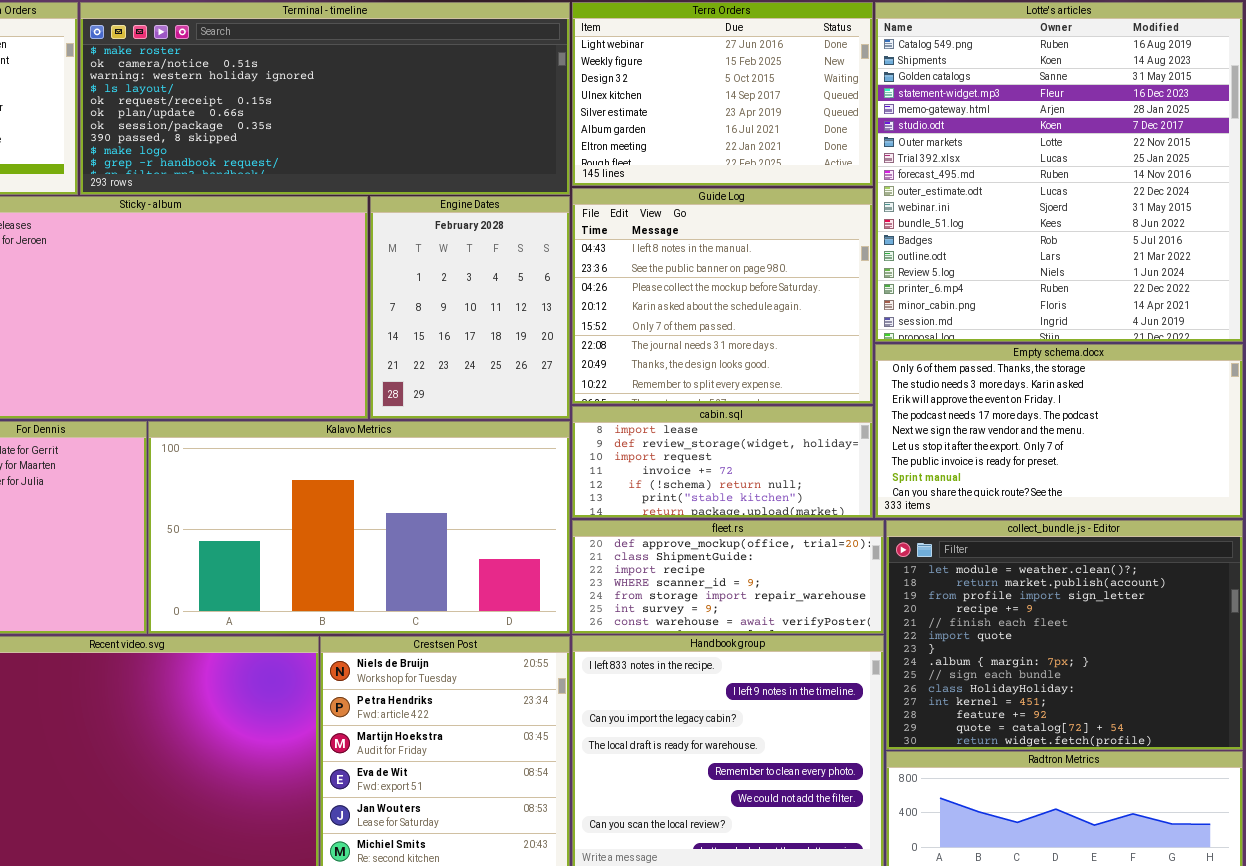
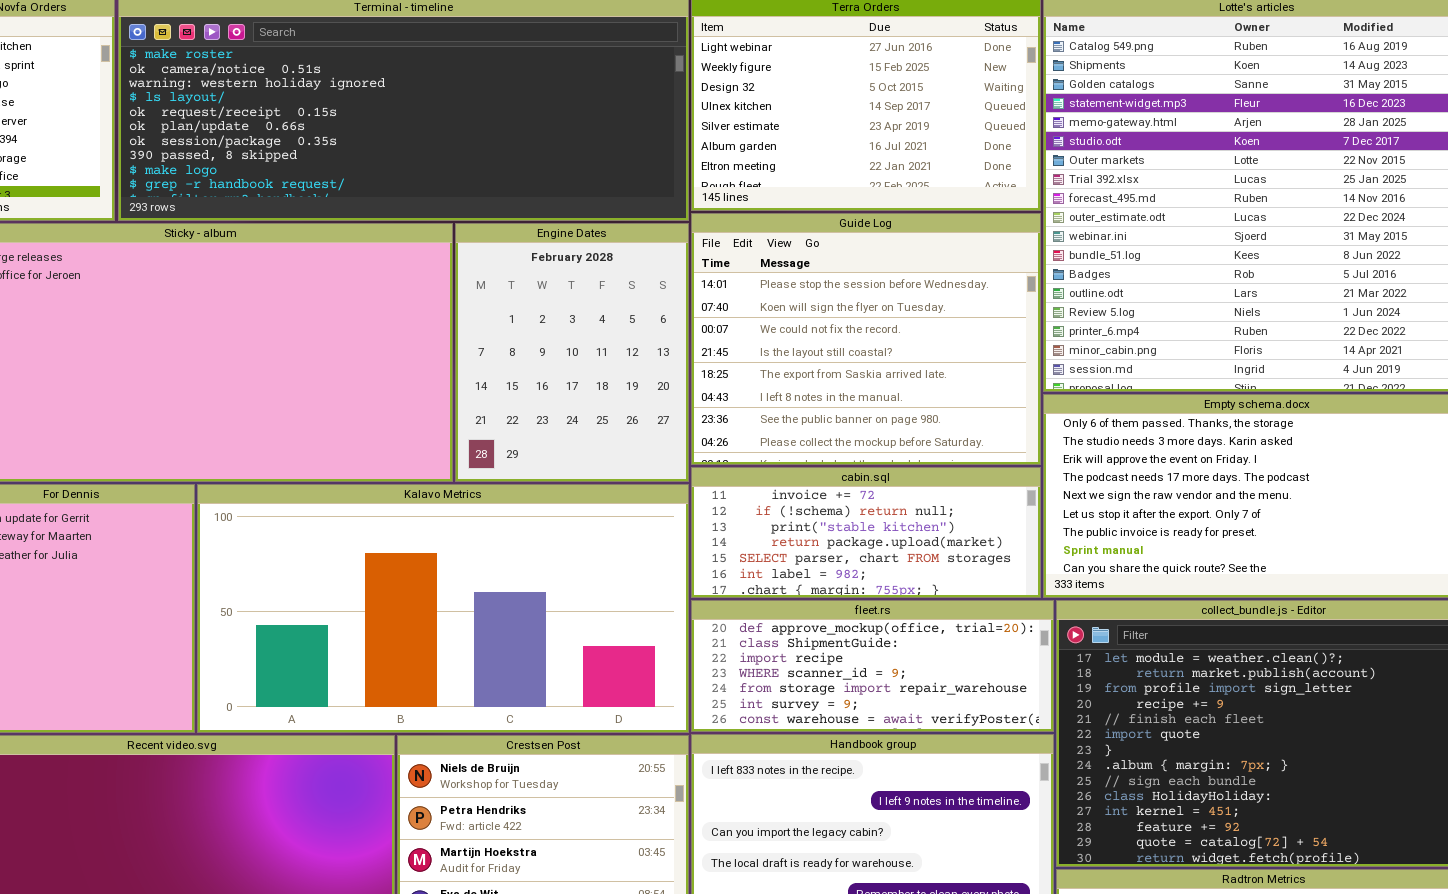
Guide Log: [572,188,873,404] -> [691,213,1041,465], scrolled up 5 rows
cabin.sql: [572,406,873,518] -> [691,467,1041,598], scrolled down 3 rows

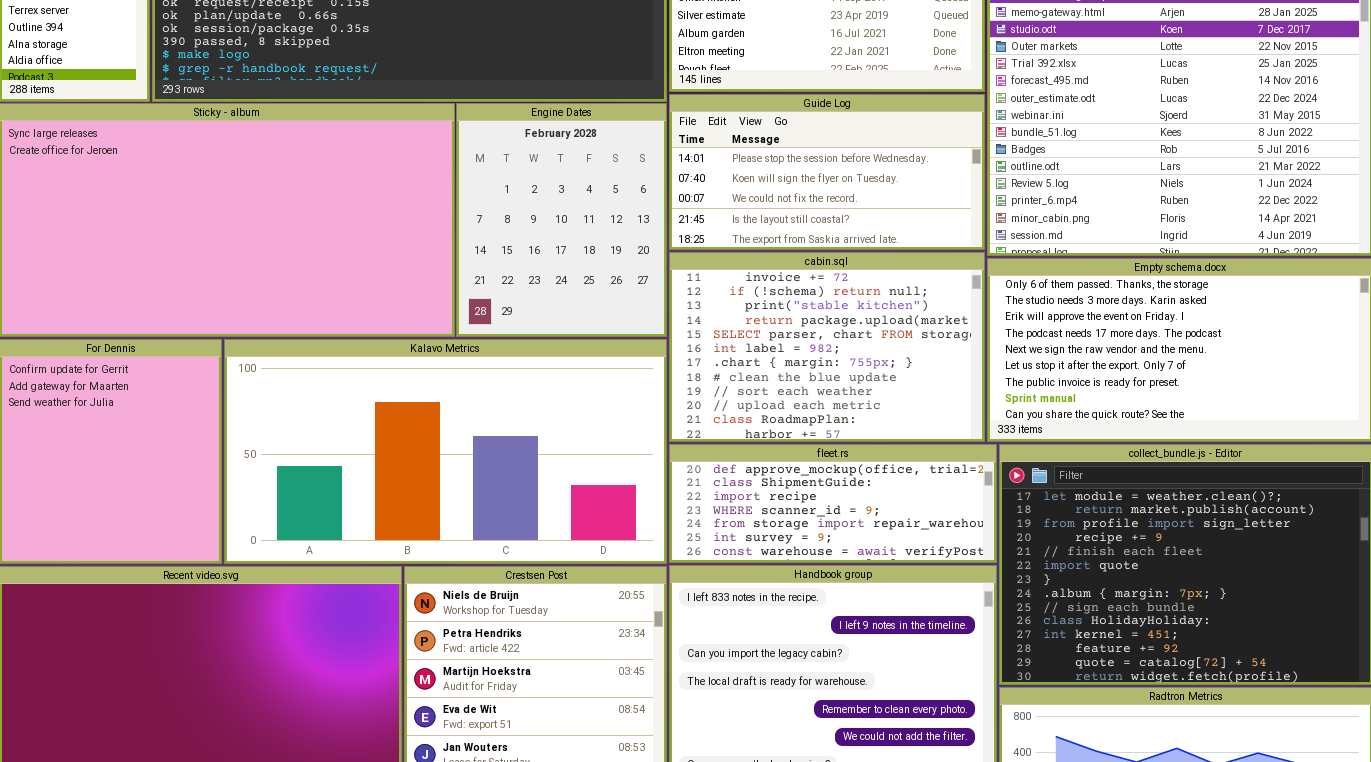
Guide Log: [691,213,1041,465] -> [669,94,985,250], resized
cabin.sql: [691,467,1041,598] -> [669,252,985,442], resized

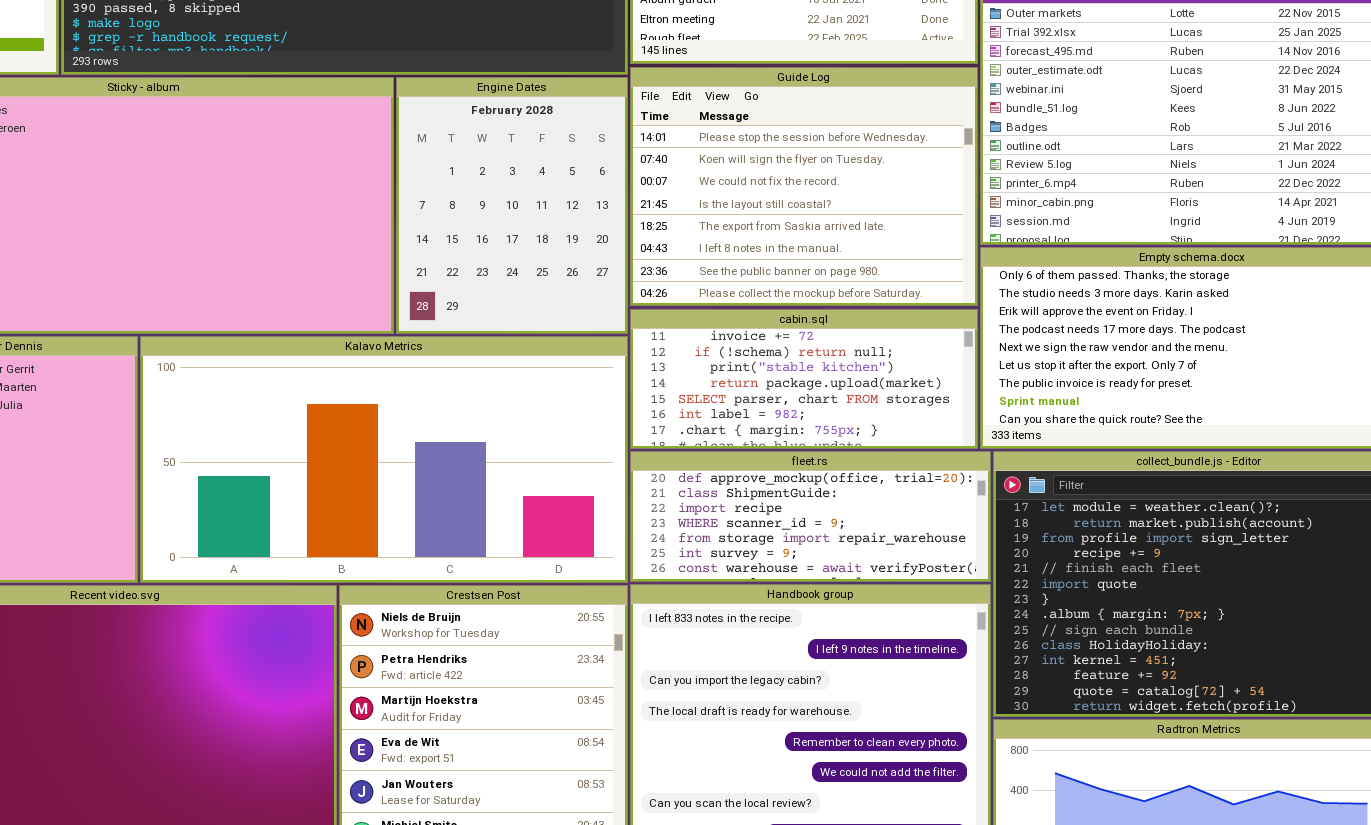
Guide Log: [669,94,985,250] -> [630,67,978,306], resized
cabin.sql: [669,252,985,442] -> [630,309,978,449], resized

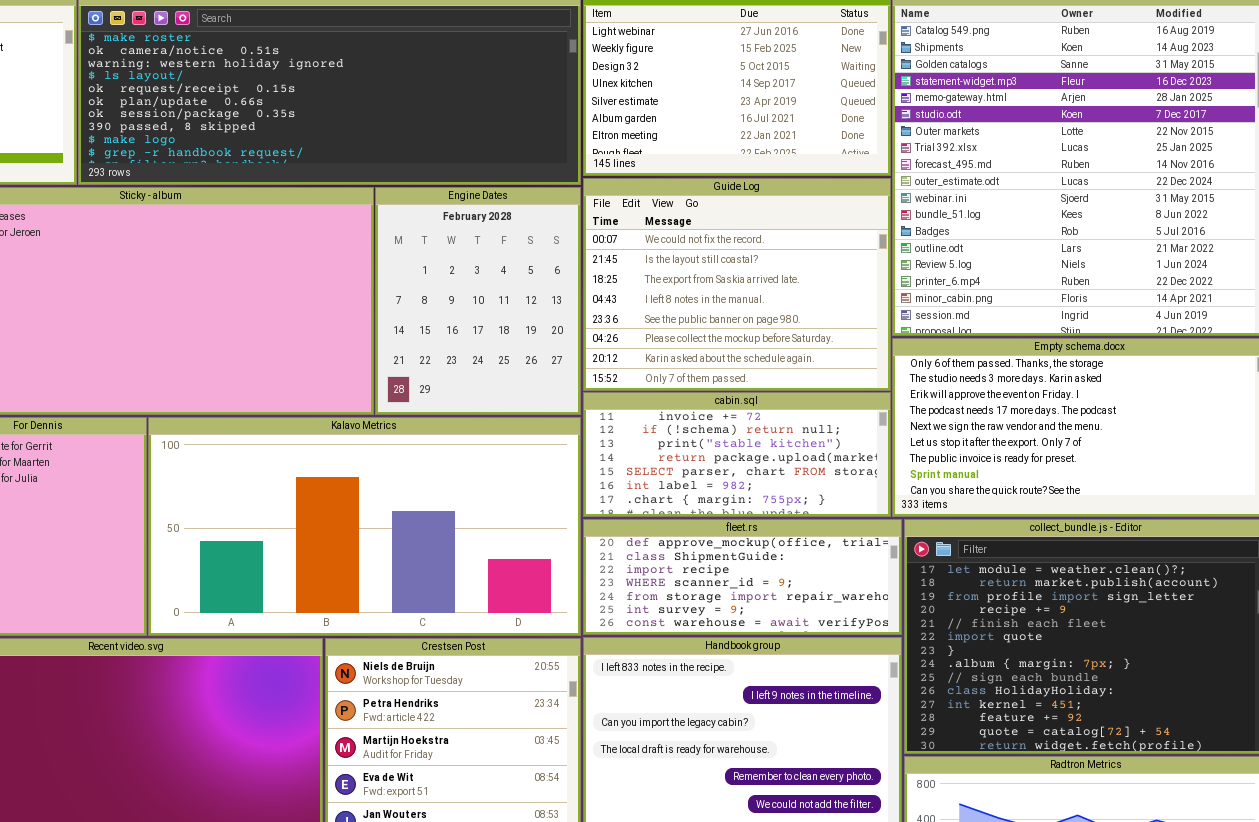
Guide Log: [630,67,978,306] -> [583,178,891,391], scrolled down 2 rows

